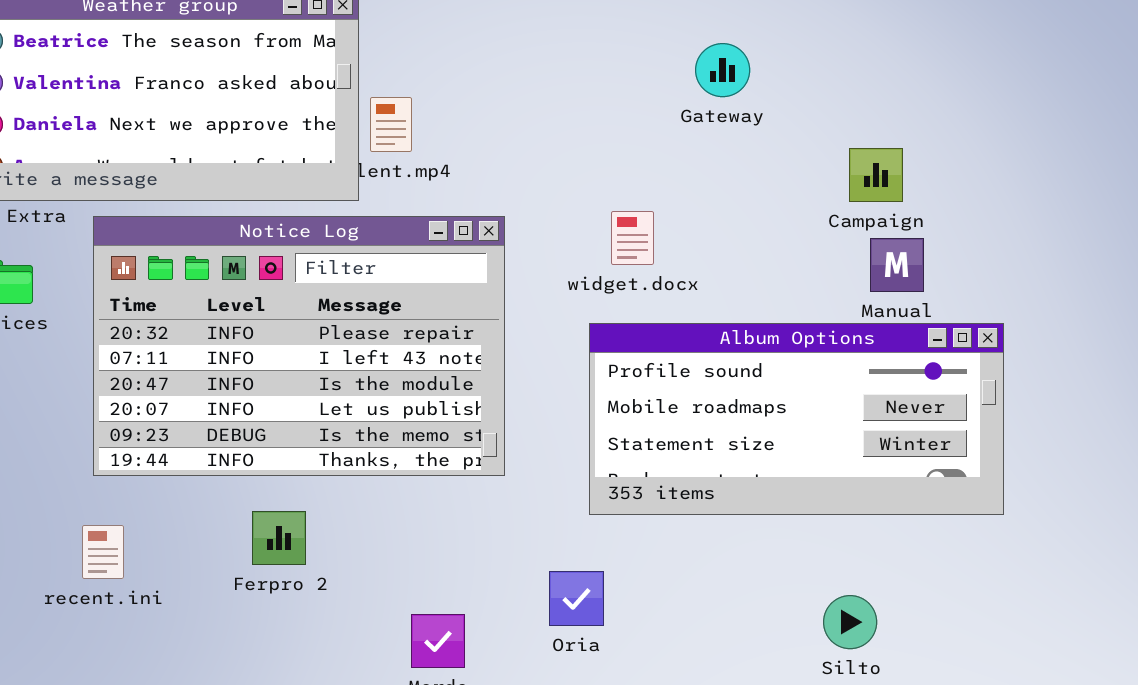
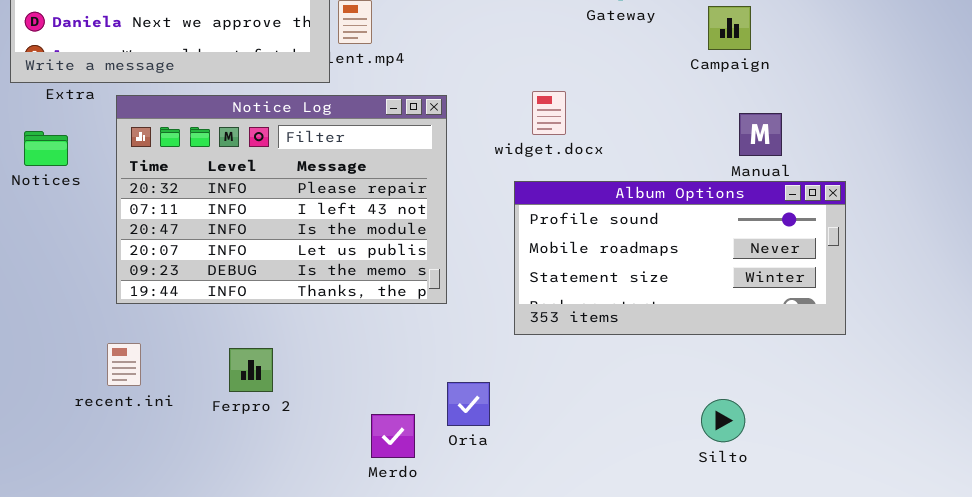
Campaign: [849,148,903,202] -> [708,6,751,50], moved
Ferpro 2: [252,511,306,565] -> [229,348,273,392], moved
Oria: [549,571,604,626] -> [447,382,490,426], moved

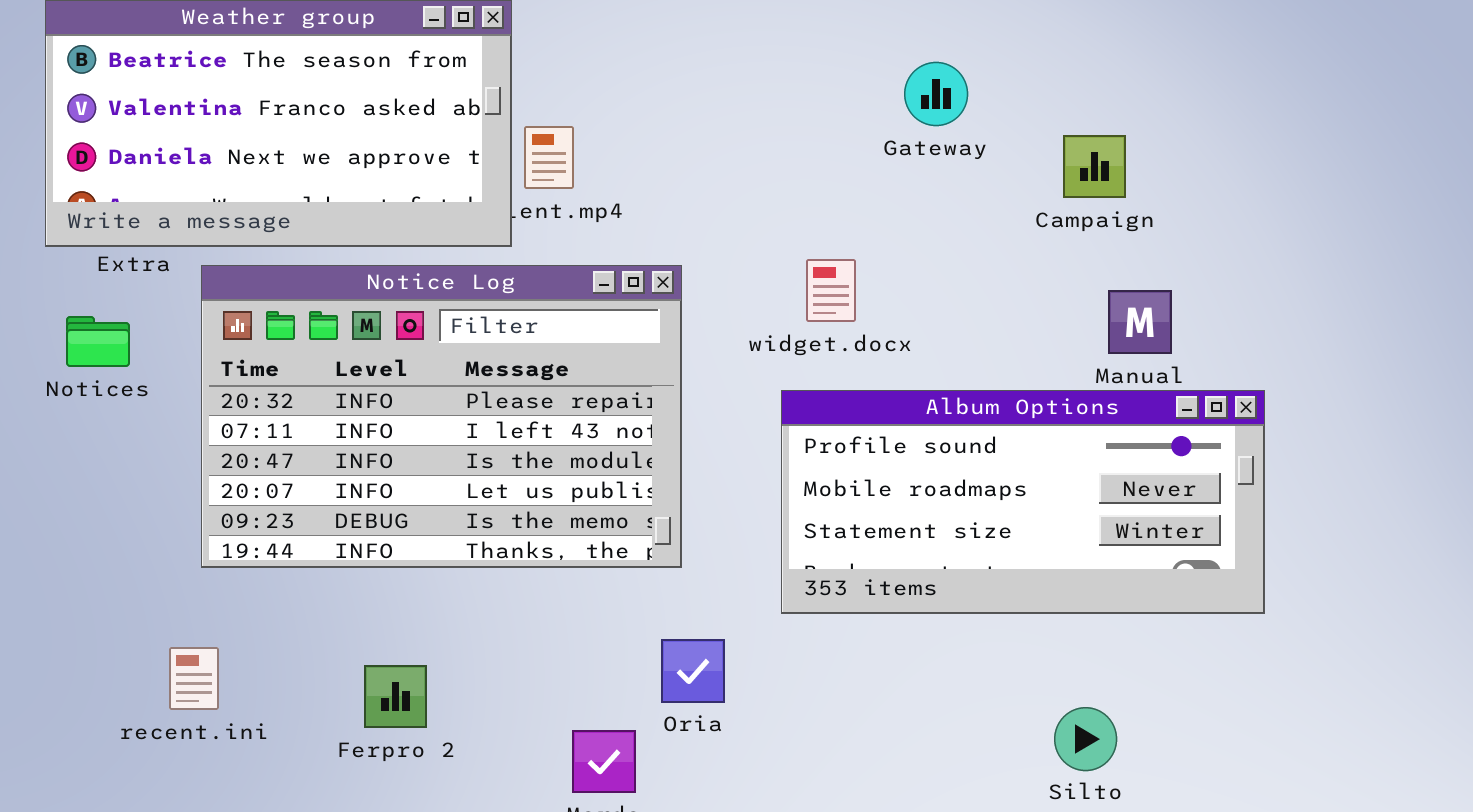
recent.ini: [107,343,141,386] -> [169,647,219,710], moved
Ferpro 2: [229,348,273,392] -> [364,665,427,728], moved
Oria: [447,382,490,426] -> [661,639,725,703], moved

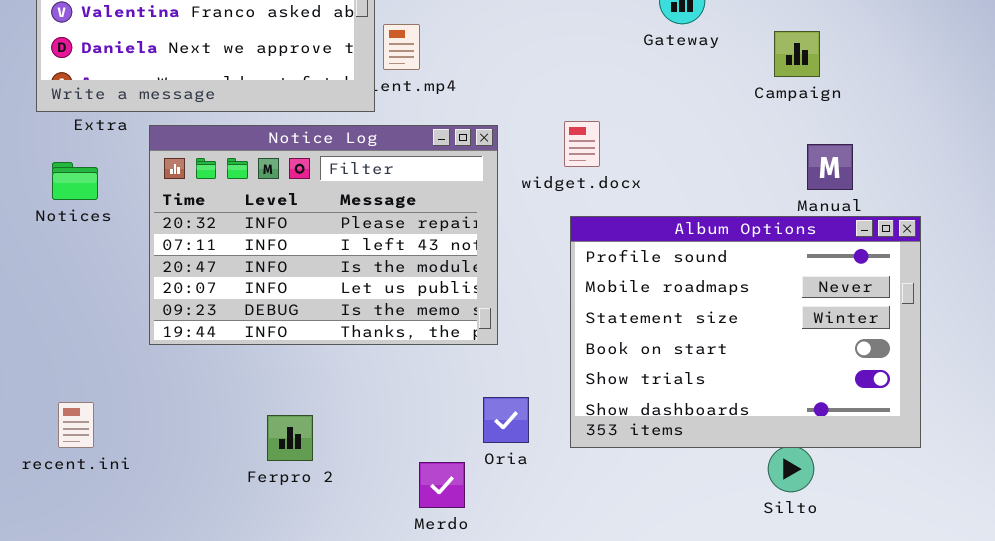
widget.docx: [806,259,856,322] -> [564,121,600,167], moved
Album Options: [781,390,1265,614] -> [570,216,921,448], resized
recent.ini: [169,647,219,710] -> [58,402,94,448], moved

